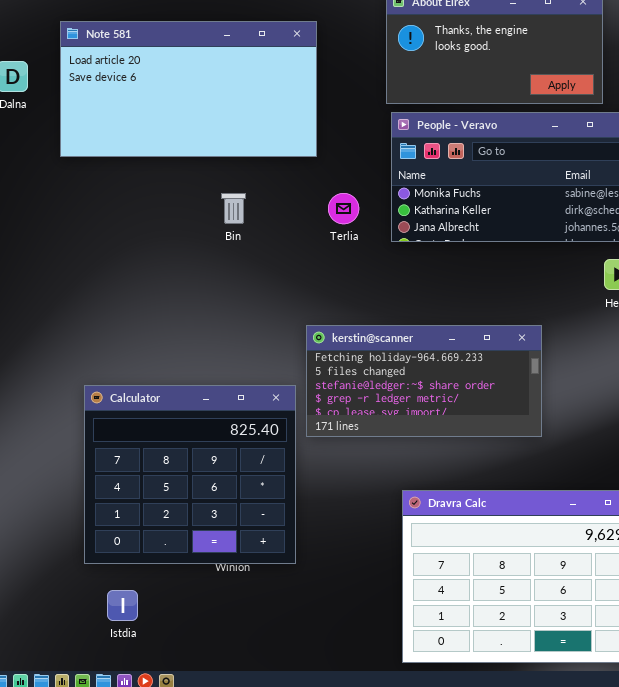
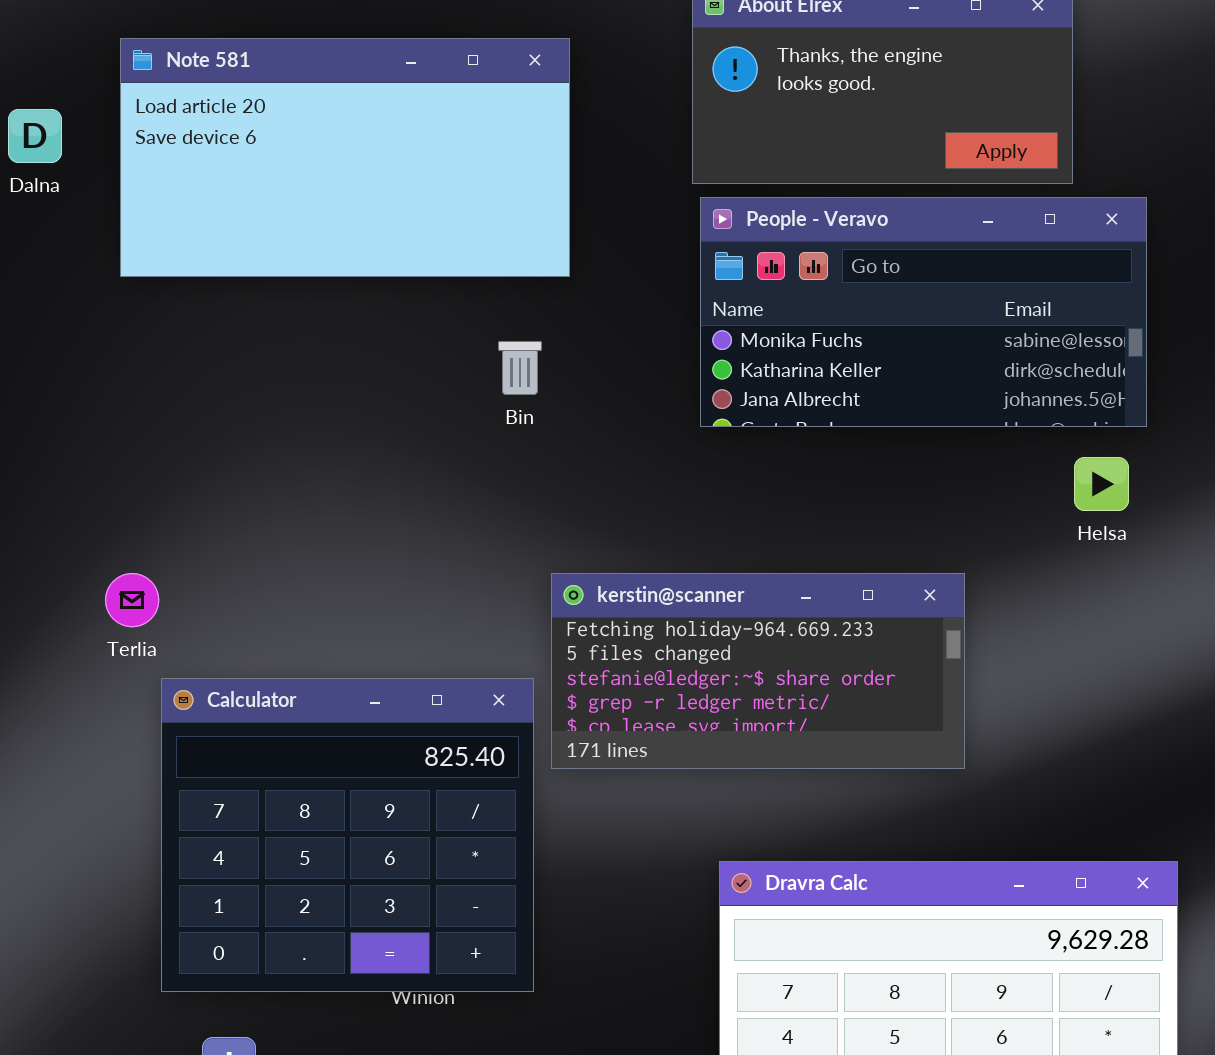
Bin: [221,193,246,224] -> [498,341,542,395], moved
Terlia: [328,193,359,224] -> [105,573,159,627], moved

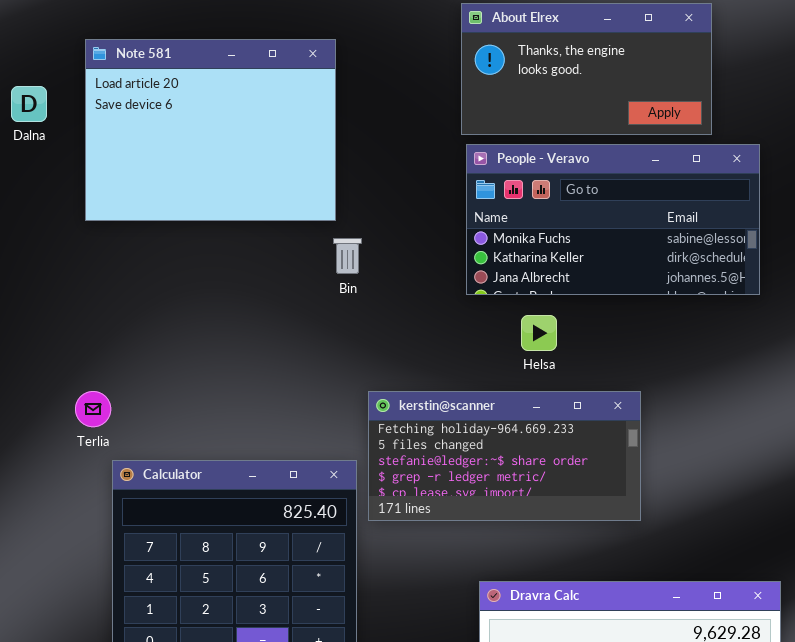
Note 581: [120,38,570,277] -> [85,39,336,221], resized
Helsa: [1074,457,1129,511] -> [521,315,557,351], moved

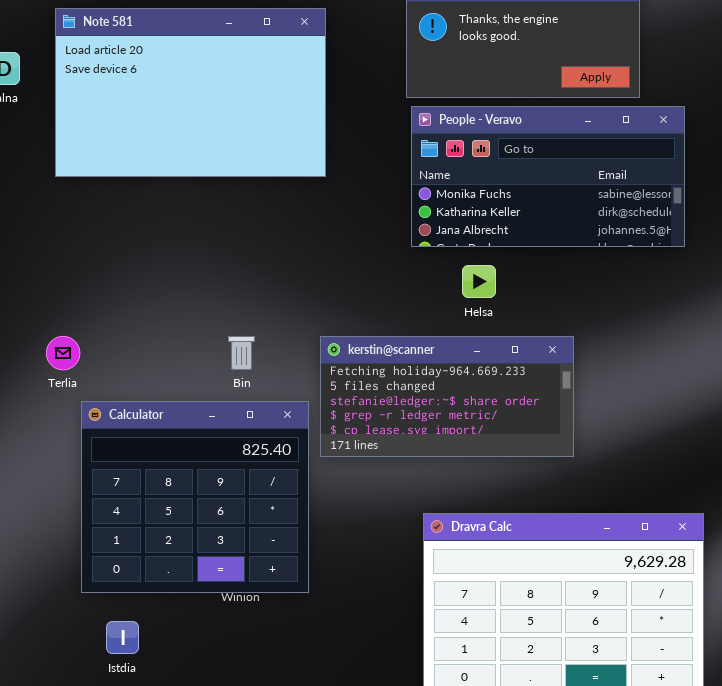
Note 581: [85,39,336,221] -> [55,8,326,177], resized
Bin: [333,238,362,274] -> [228,336,255,370], moved

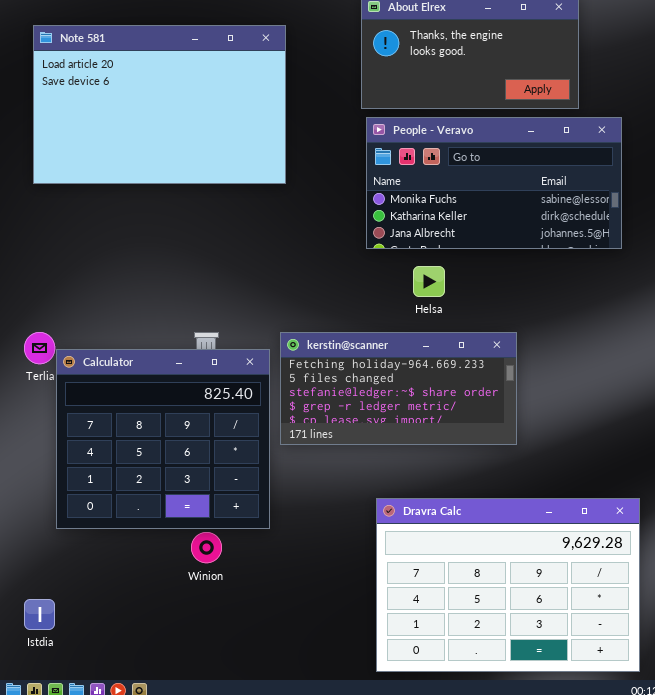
Calculator: [81,401,309,593] -> [56,349,270,529], moved
Istdia: [106,621,139,654] -> [24,599,55,630], moved

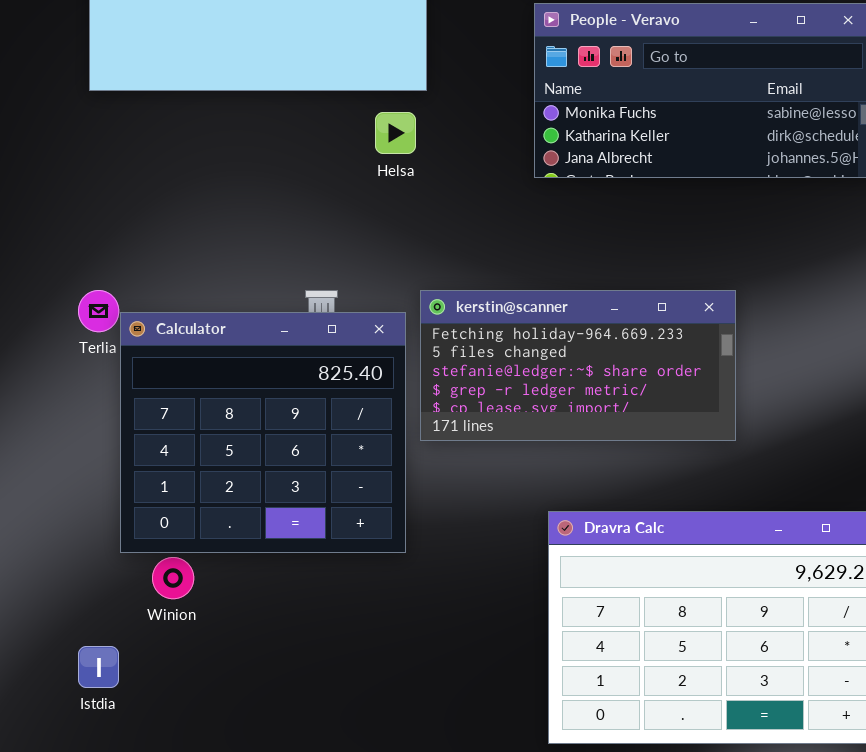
Helsa: [413,266,445,297] -> [375,112,416,154], moved
Winion: [191,532,222,563] -> [152,557,194,599], moved

